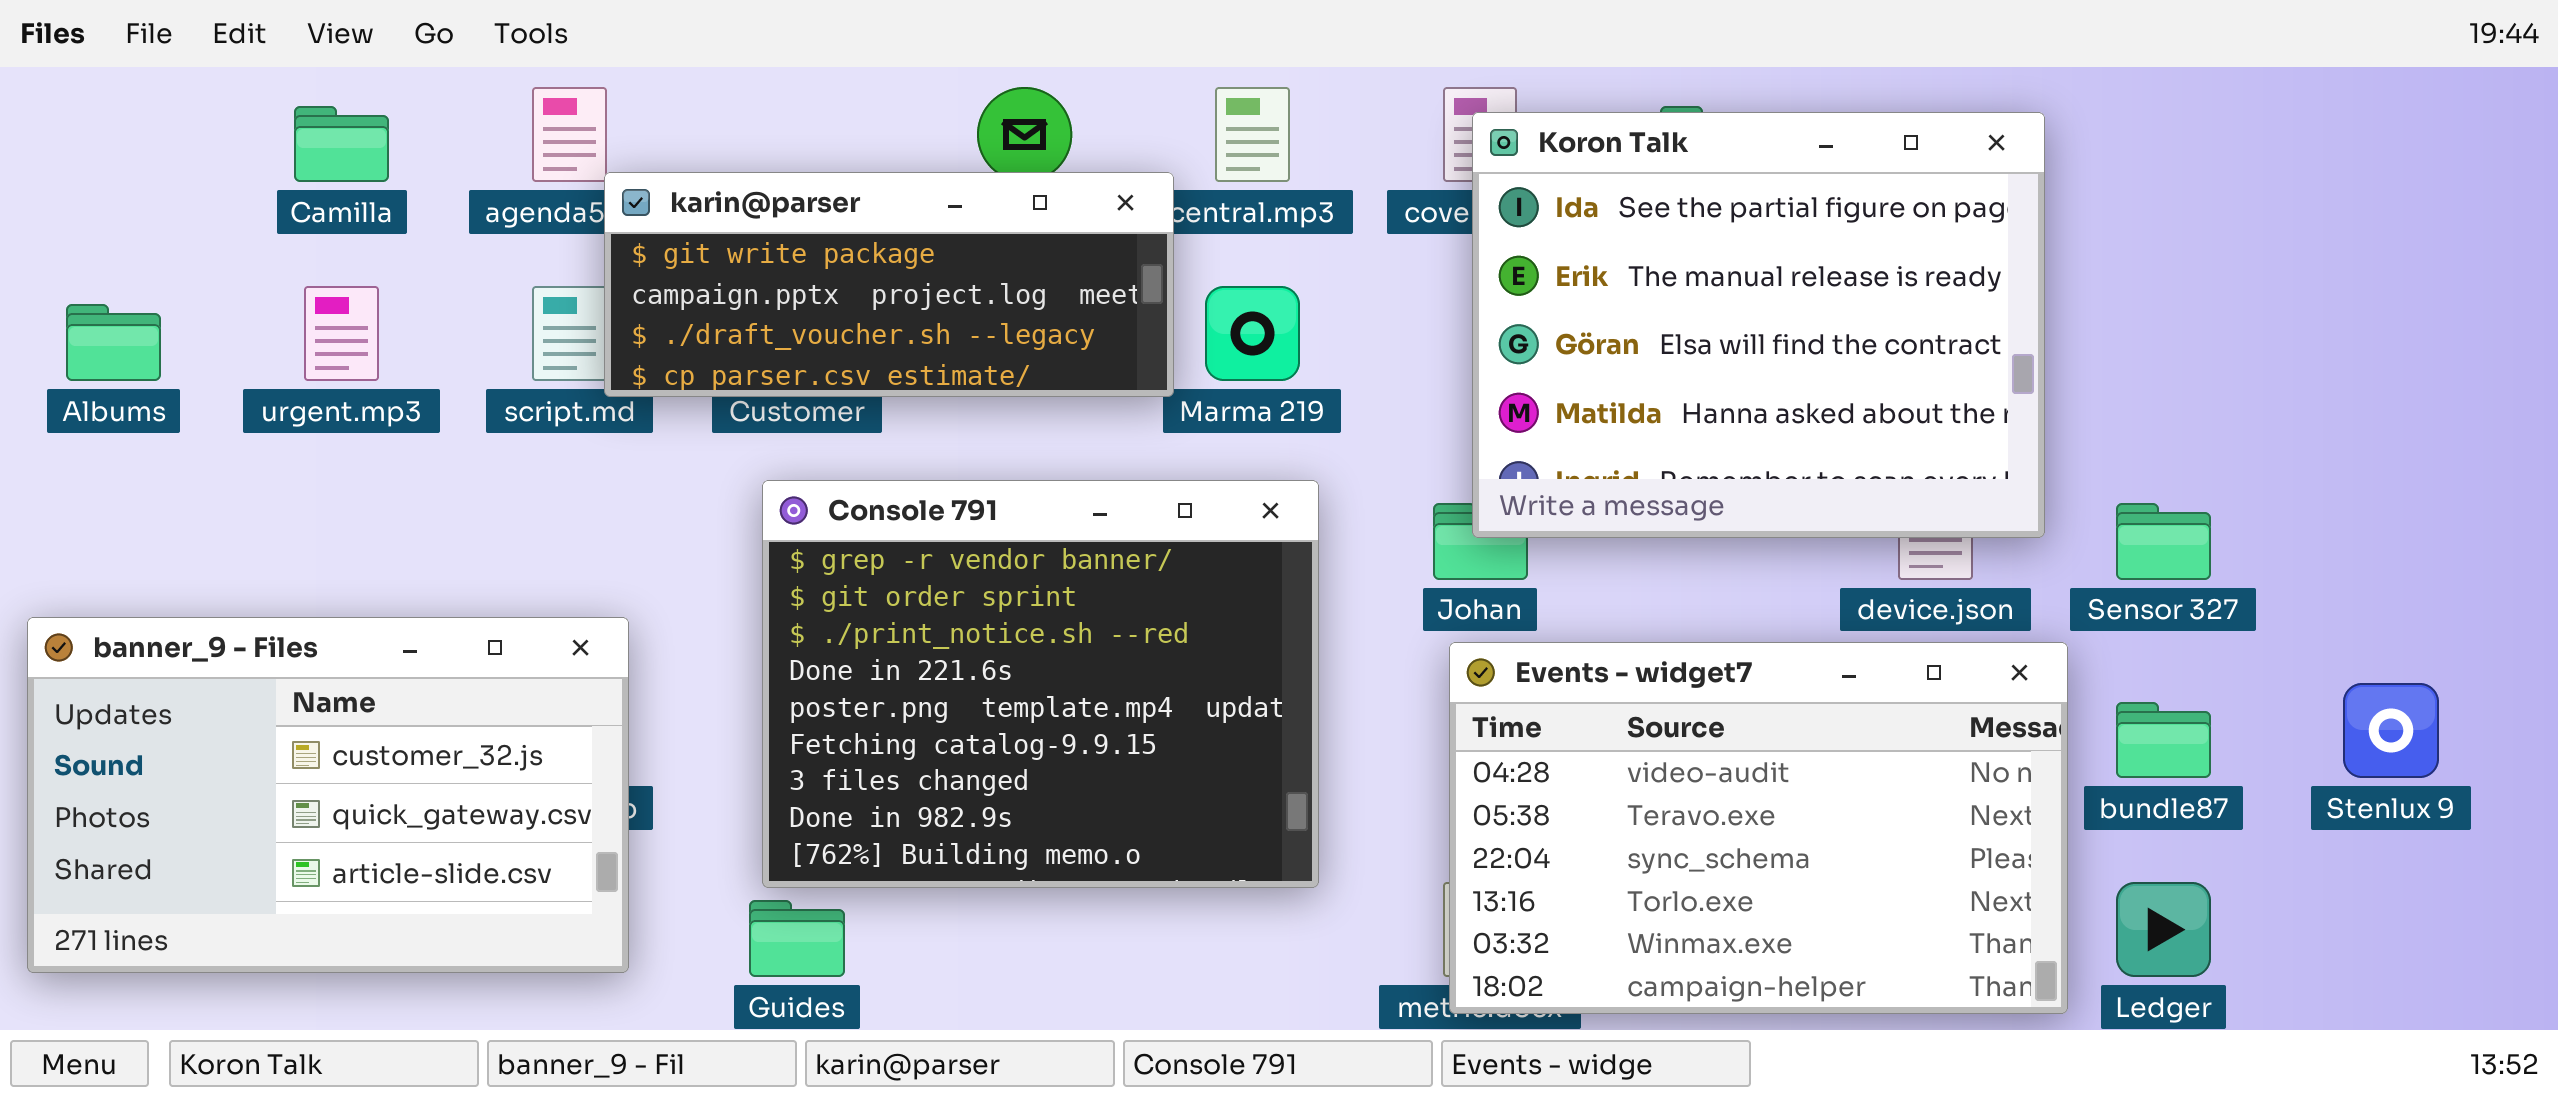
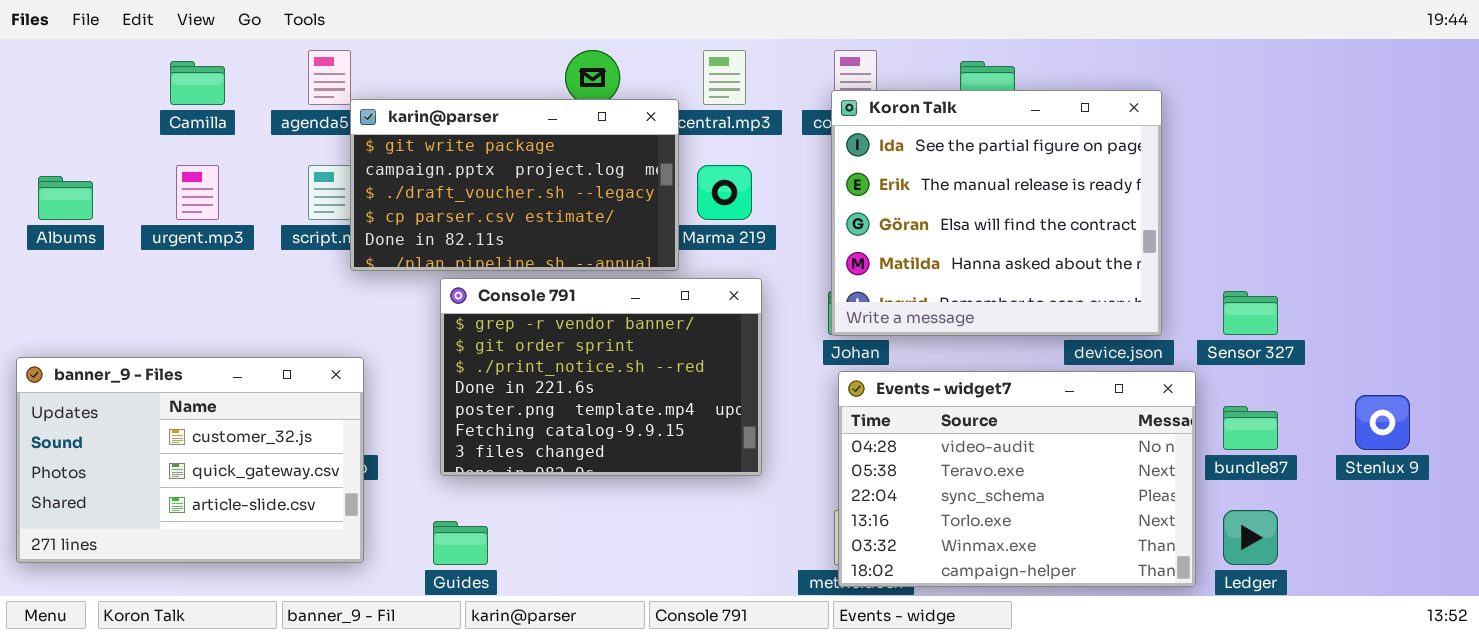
Koron Talk: [1472,112,2045,538] -> [831,90,1162,336], moved
karin@parser: [604,172,1174,397] -> [350,99,679,271], resized
Console 791: [762,480,1319,888] -> [440,278,762,476], resized

